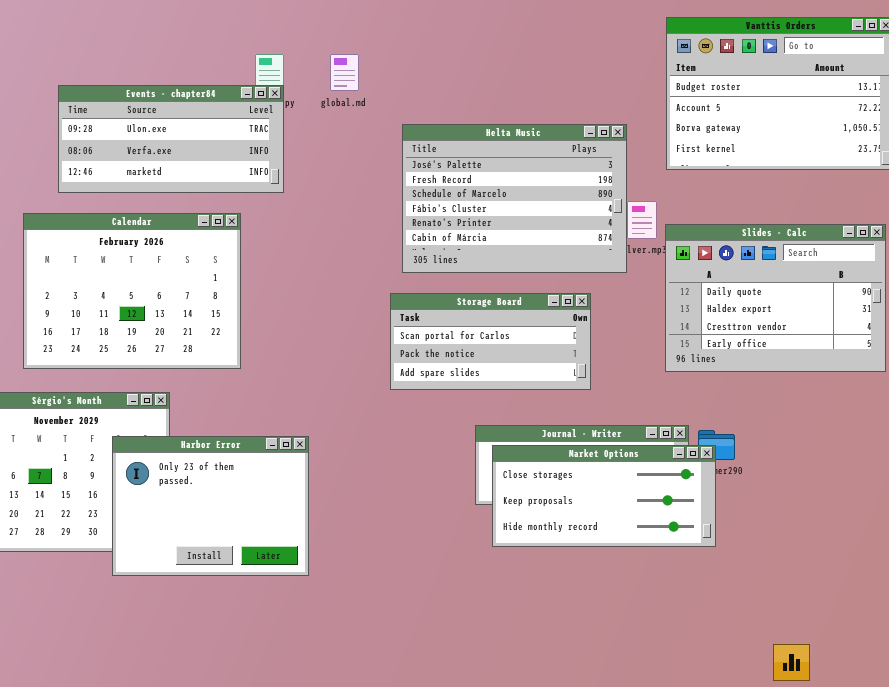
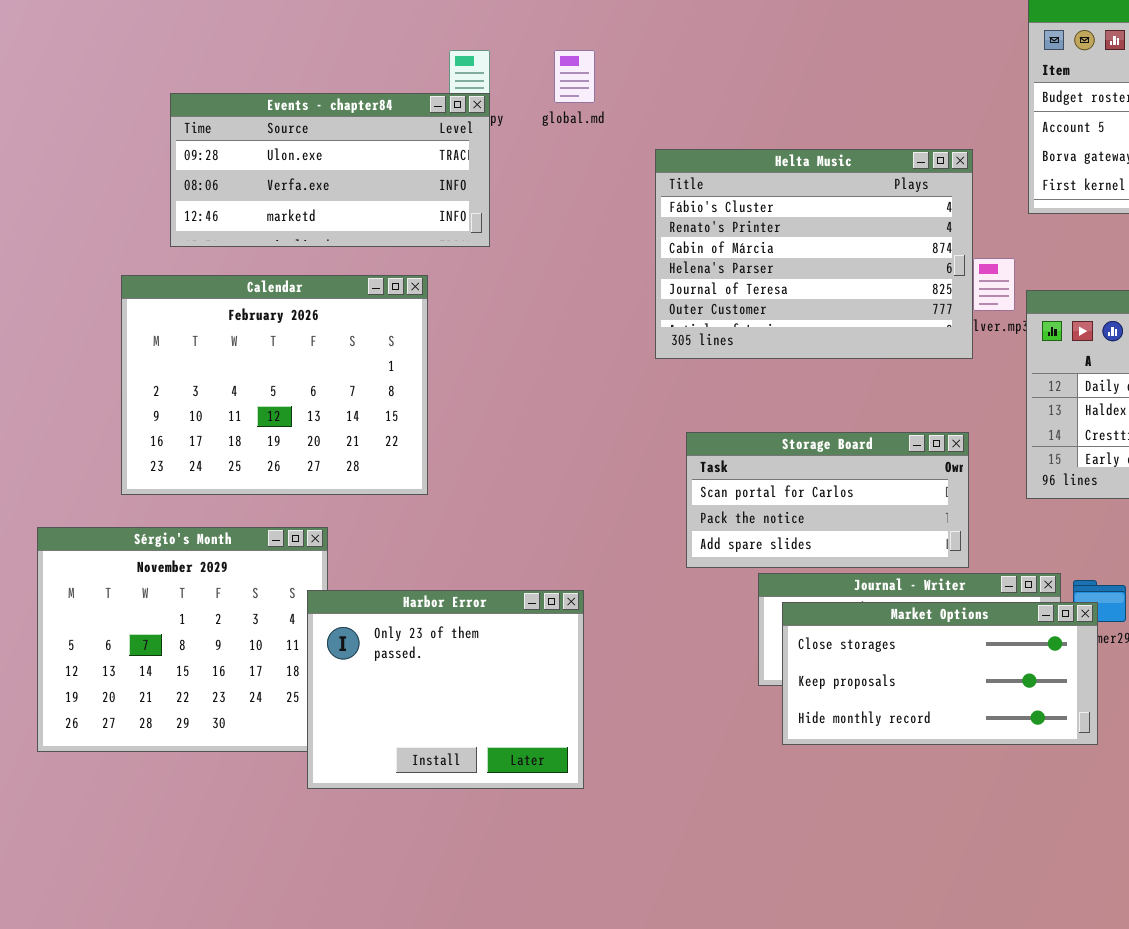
Helta Music: [402,124,627,273] -> [655,149,973,359], scrolled down 3 rows
Storage Board: [390,293,591,390] -> [686,432,969,568], moved
Harbor Error: [112,436,309,576] -> [307,590,584,789], moved

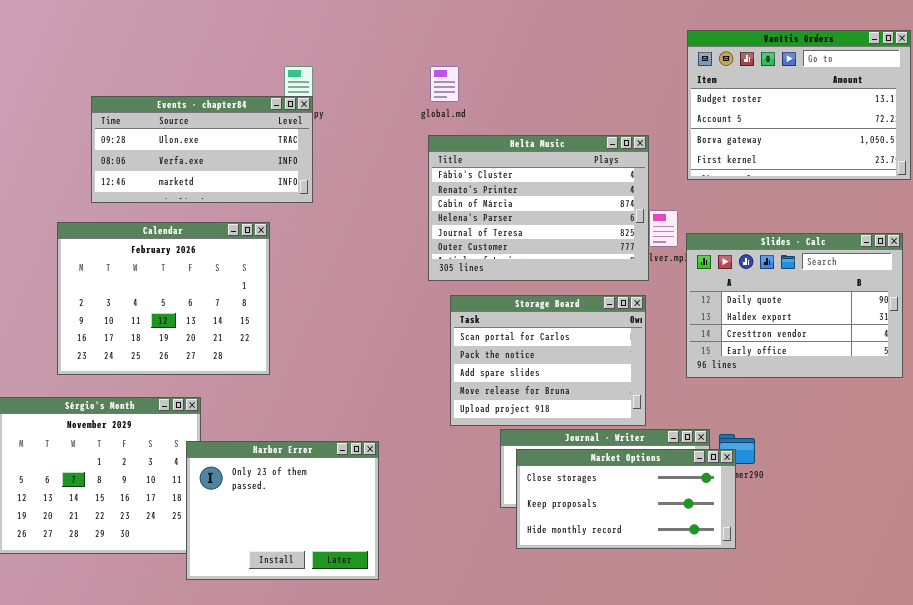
global.md: [554,50,595,103] -> [430,66,459,102], moved
Storage Board: [686,432,969,568] -> [450,295,646,426], resized

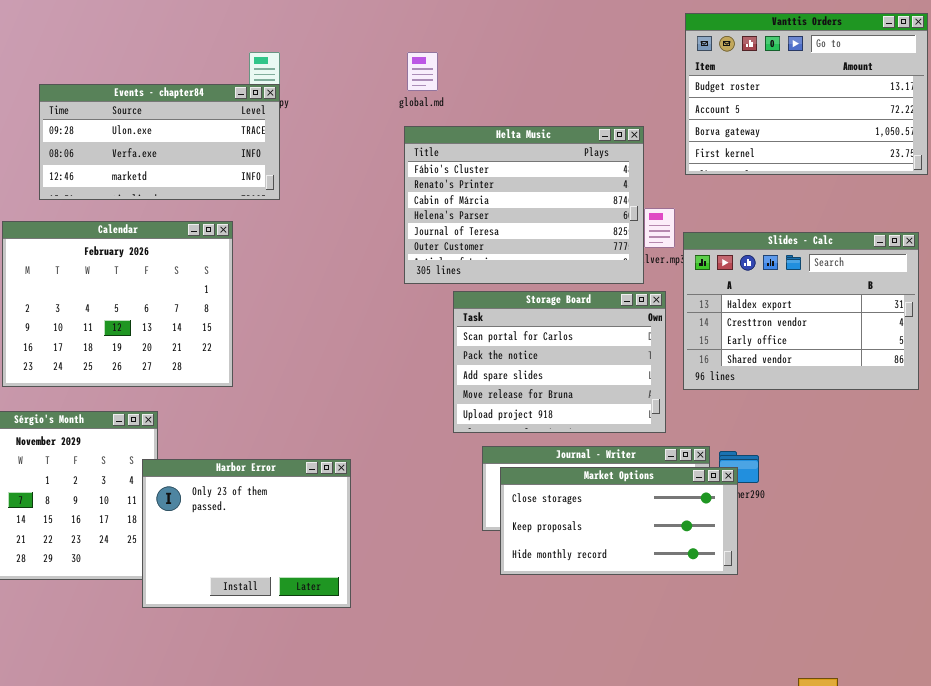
Slides - Calc: [686,233,903,378] -> [683,232,919,390], scrolled down 1 row
Storage Board: [450,295,646,426] -> [453,291,666,433], moved

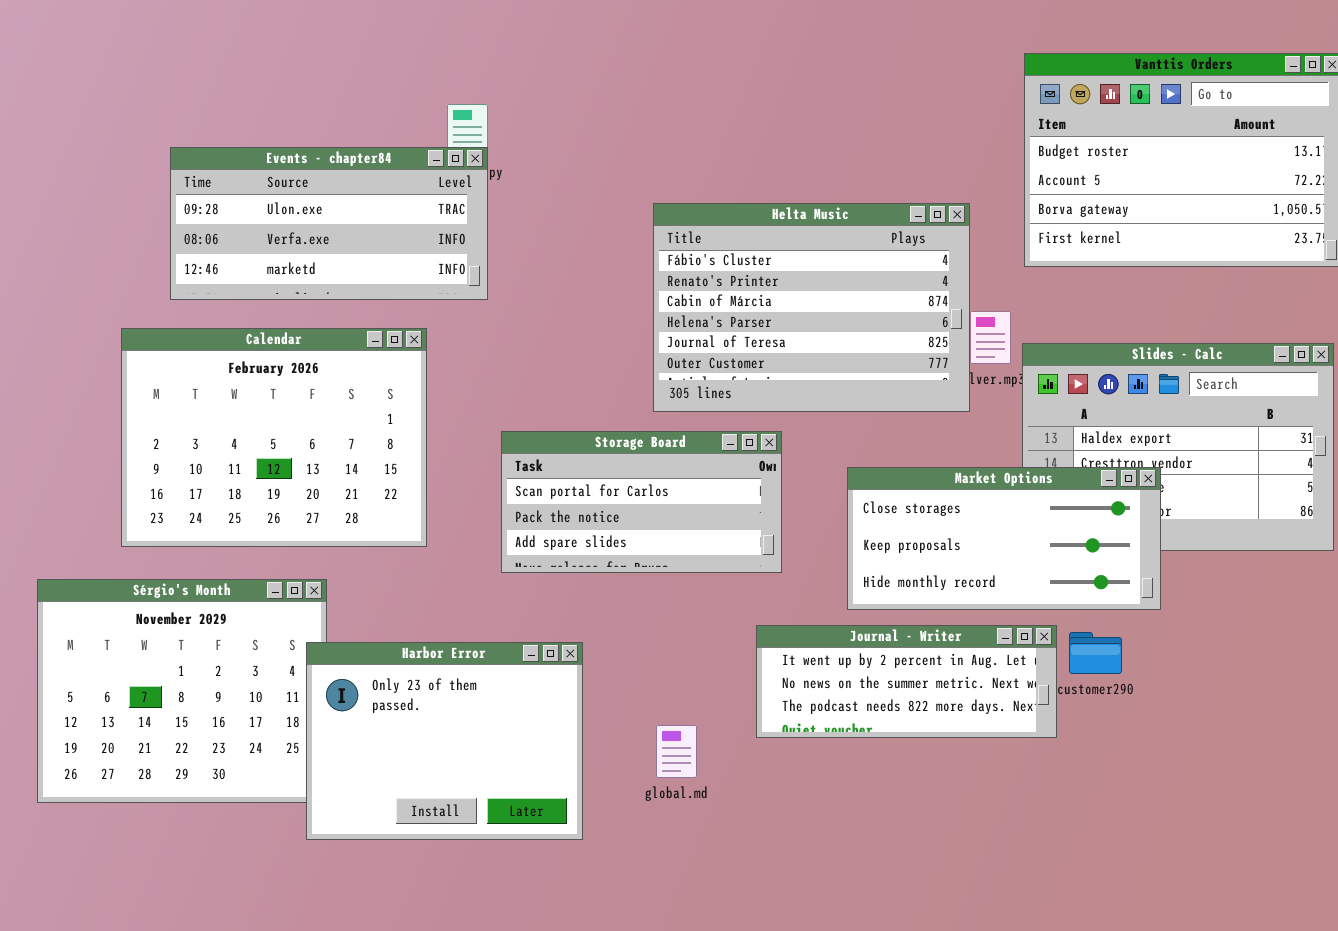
global.md: [407,52,438,91] -> [656,725,697,778], moved
Storage Board: [453,291,666,433] -> [501,431,782,573], moved, resized
Market Options: [500,467,738,575] -> [847,467,1161,610], moved

